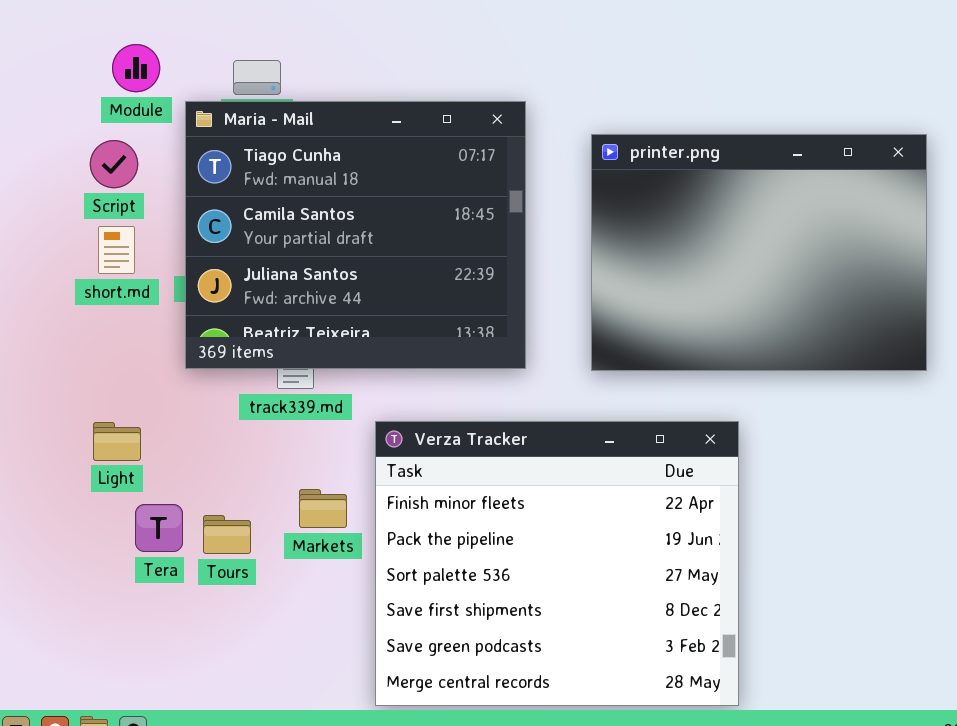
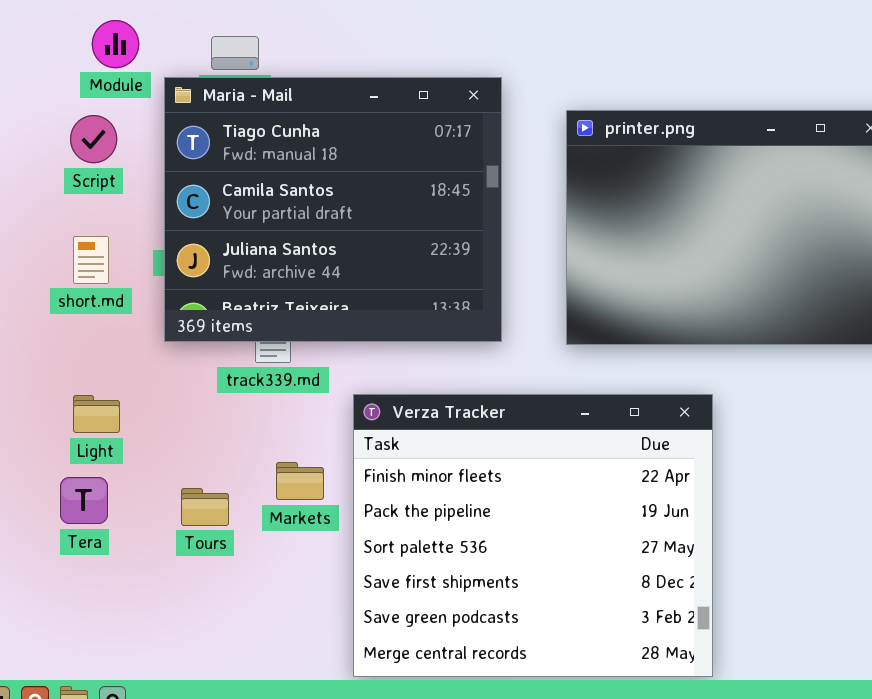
short.md: [98,226,135,274] -> [73,236,109,284], moved
Tera: [135,504,183,552] -> [60,477,108,524], moved

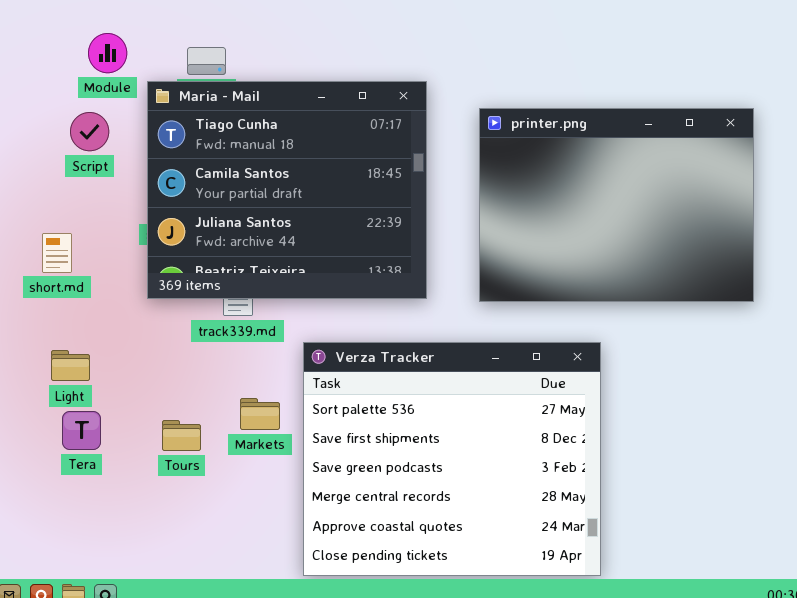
short.md: [73,236,109,284] -> [42,233,72,273], moved
Verza Tracker: [353,394,713,677] -> [303,342,601,576], scrolled down 2 rows
Light: [73,395,120,433] -> [51,350,90,381], moved

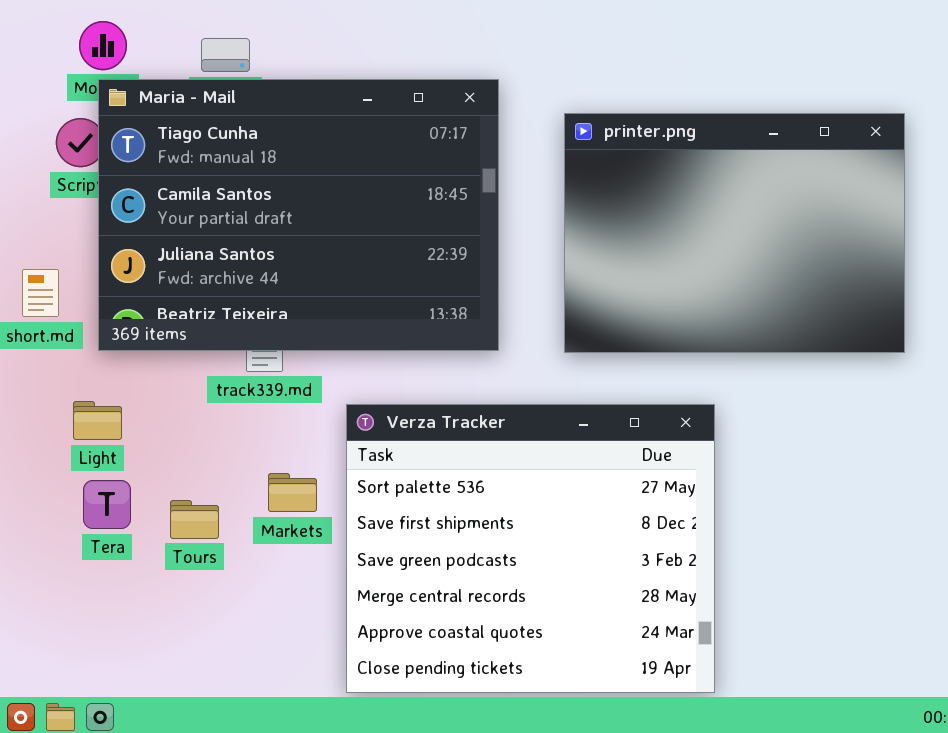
Maria - Mail: [147,81,427,299] -> [98,79,499,351], resized
Light: [51,350,90,381] -> [73,401,122,440], moved
Tera: [62,411,101,450] -> [83,480,131,529], moved

